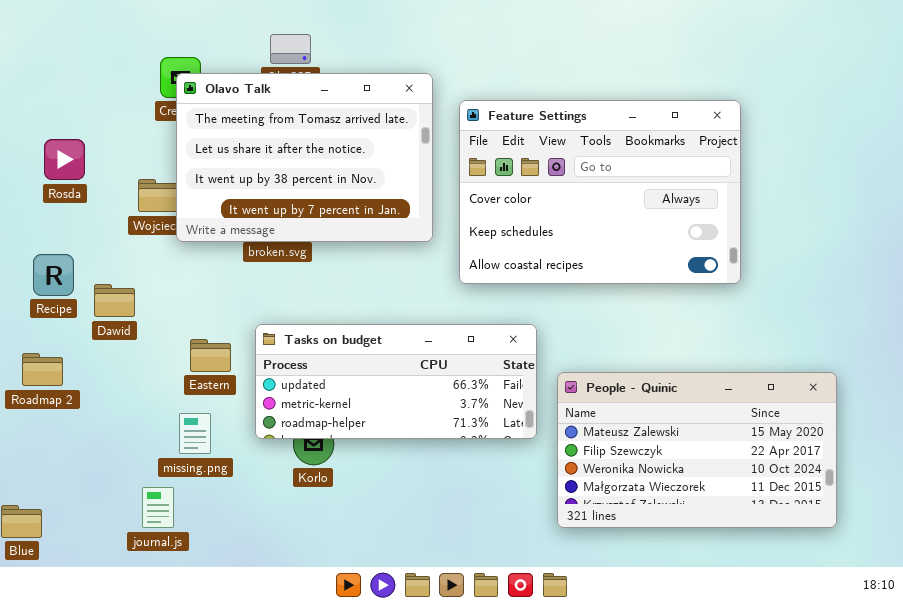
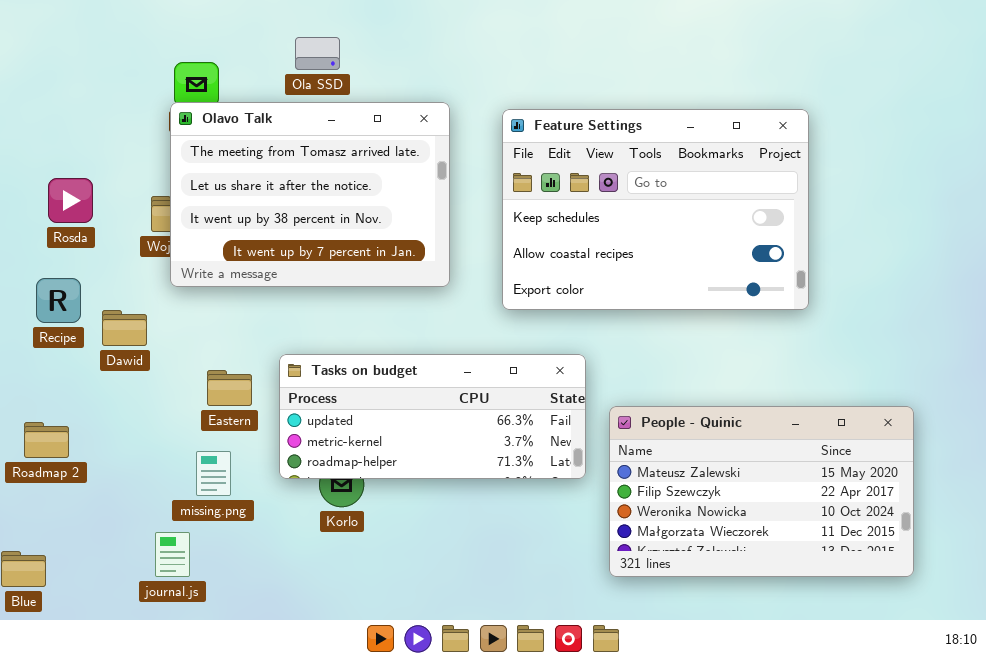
Olavo Talk: [176,73,433,242] -> [170,102,450,287], moved
Feature Settings: [459,100,741,284] -> [502,109,809,310], scrolled down 1 row
Rosda: [44,139,85,180] -> [48,178,93,223], moved
Roadmap 2: [22,353,63,386] -> [24,422,69,458], moved

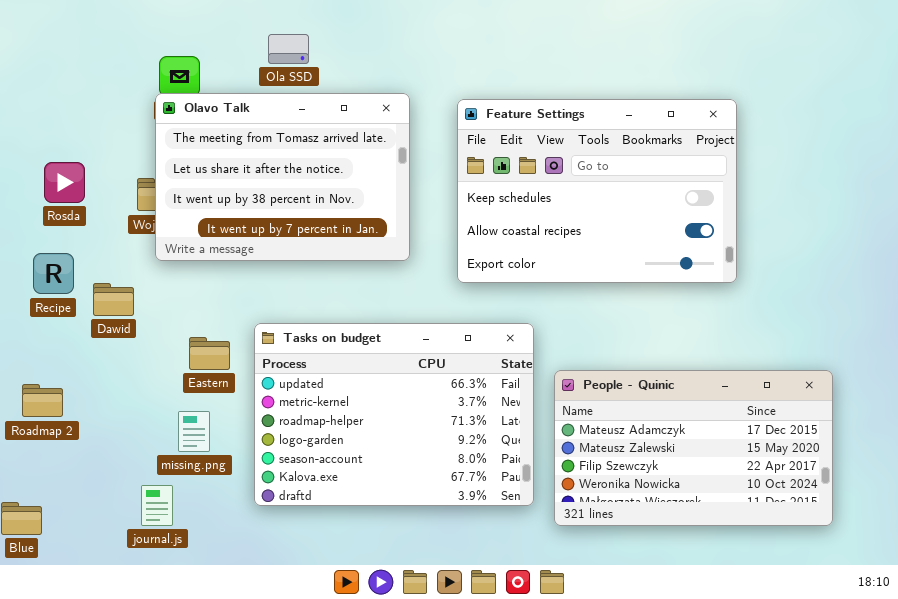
Tasks on budget: [279,354,586,479] -> [254,323,534,506], resized
People - Quinic: [609,406,914,577] -> [554,370,833,526], scrolled up 1 row

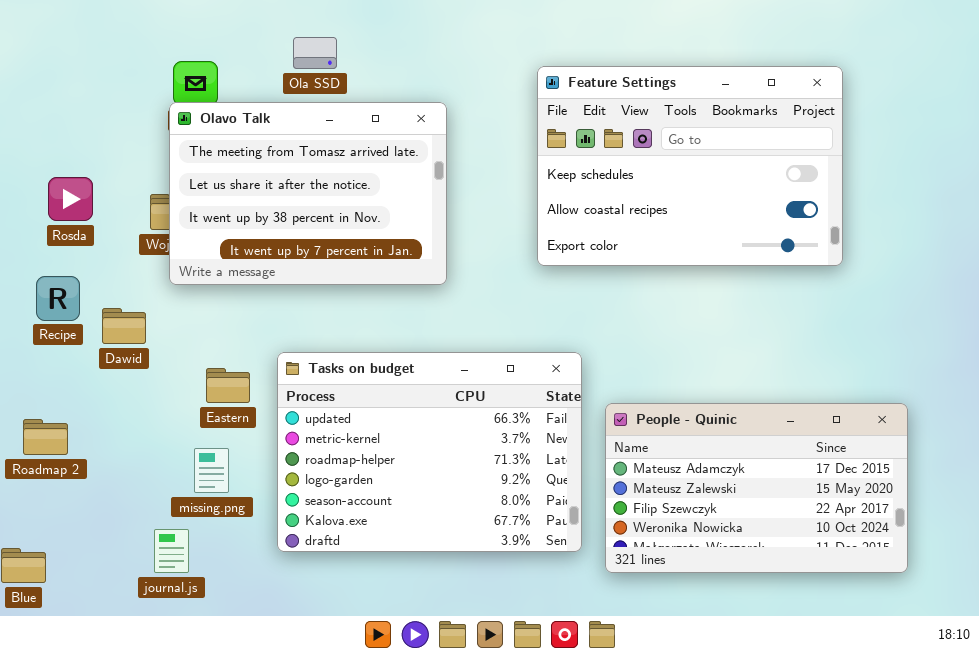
Feature Settings: [457,99,737,283] -> [537,66,843,266], moved

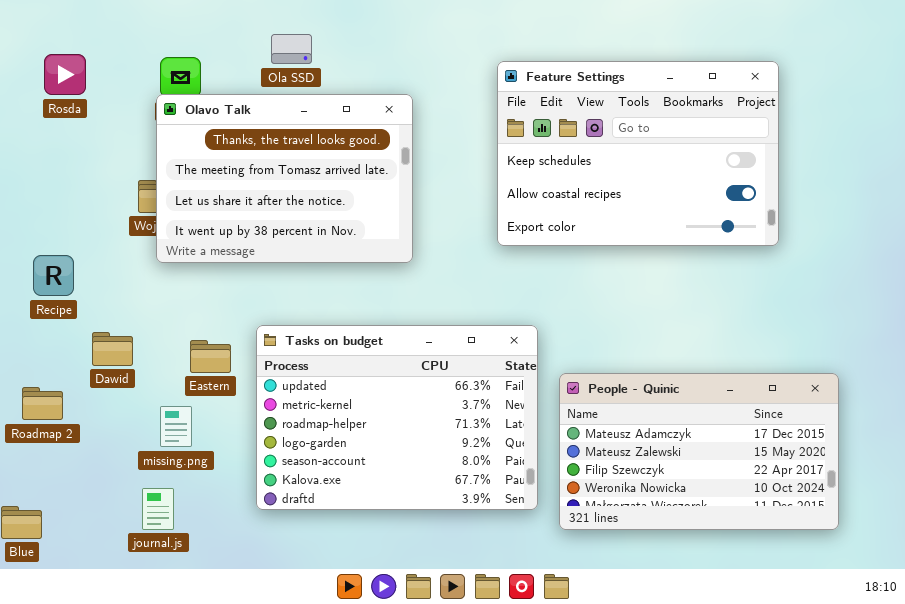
Olavo Talk: [169,102,447,285] -> [156,94,413,263], scrolled up 1 row
Rosda: [48,177,93,221] -> [44,54,86,95], moved
Dawid: [102,308,146,344] -> [92,332,133,366], moved
missing.png: [194,448,229,493] -> [160,406,192,447], moved

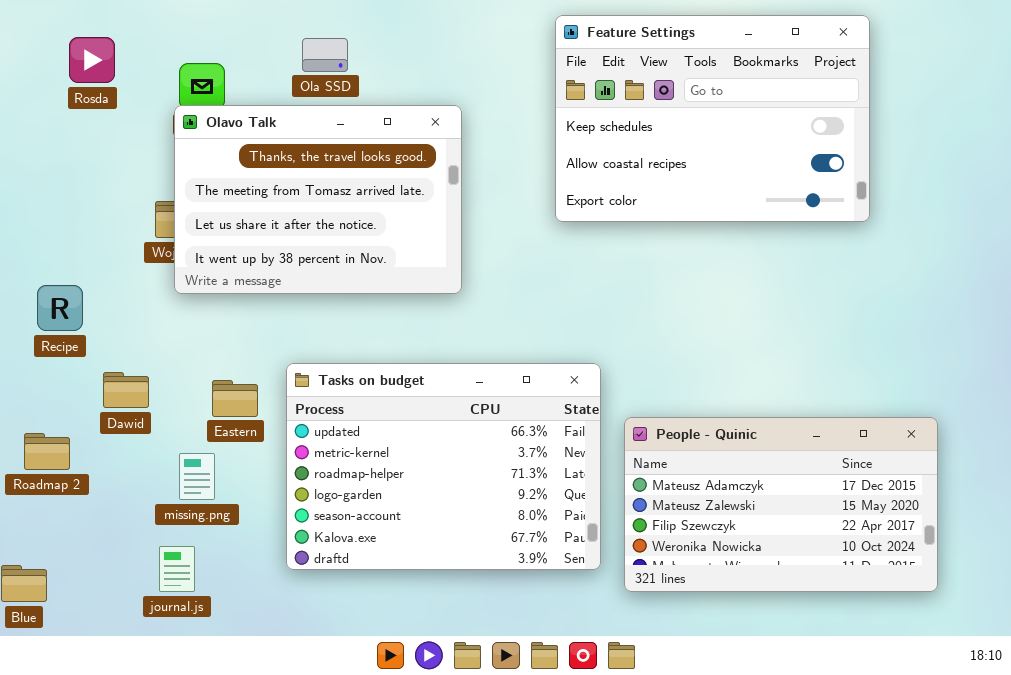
Rosda: [44,54,86,95] -> [69,37,115,83], moved
Feature Settings: [497,61,779,246] -> [555,15,870,222], moved

